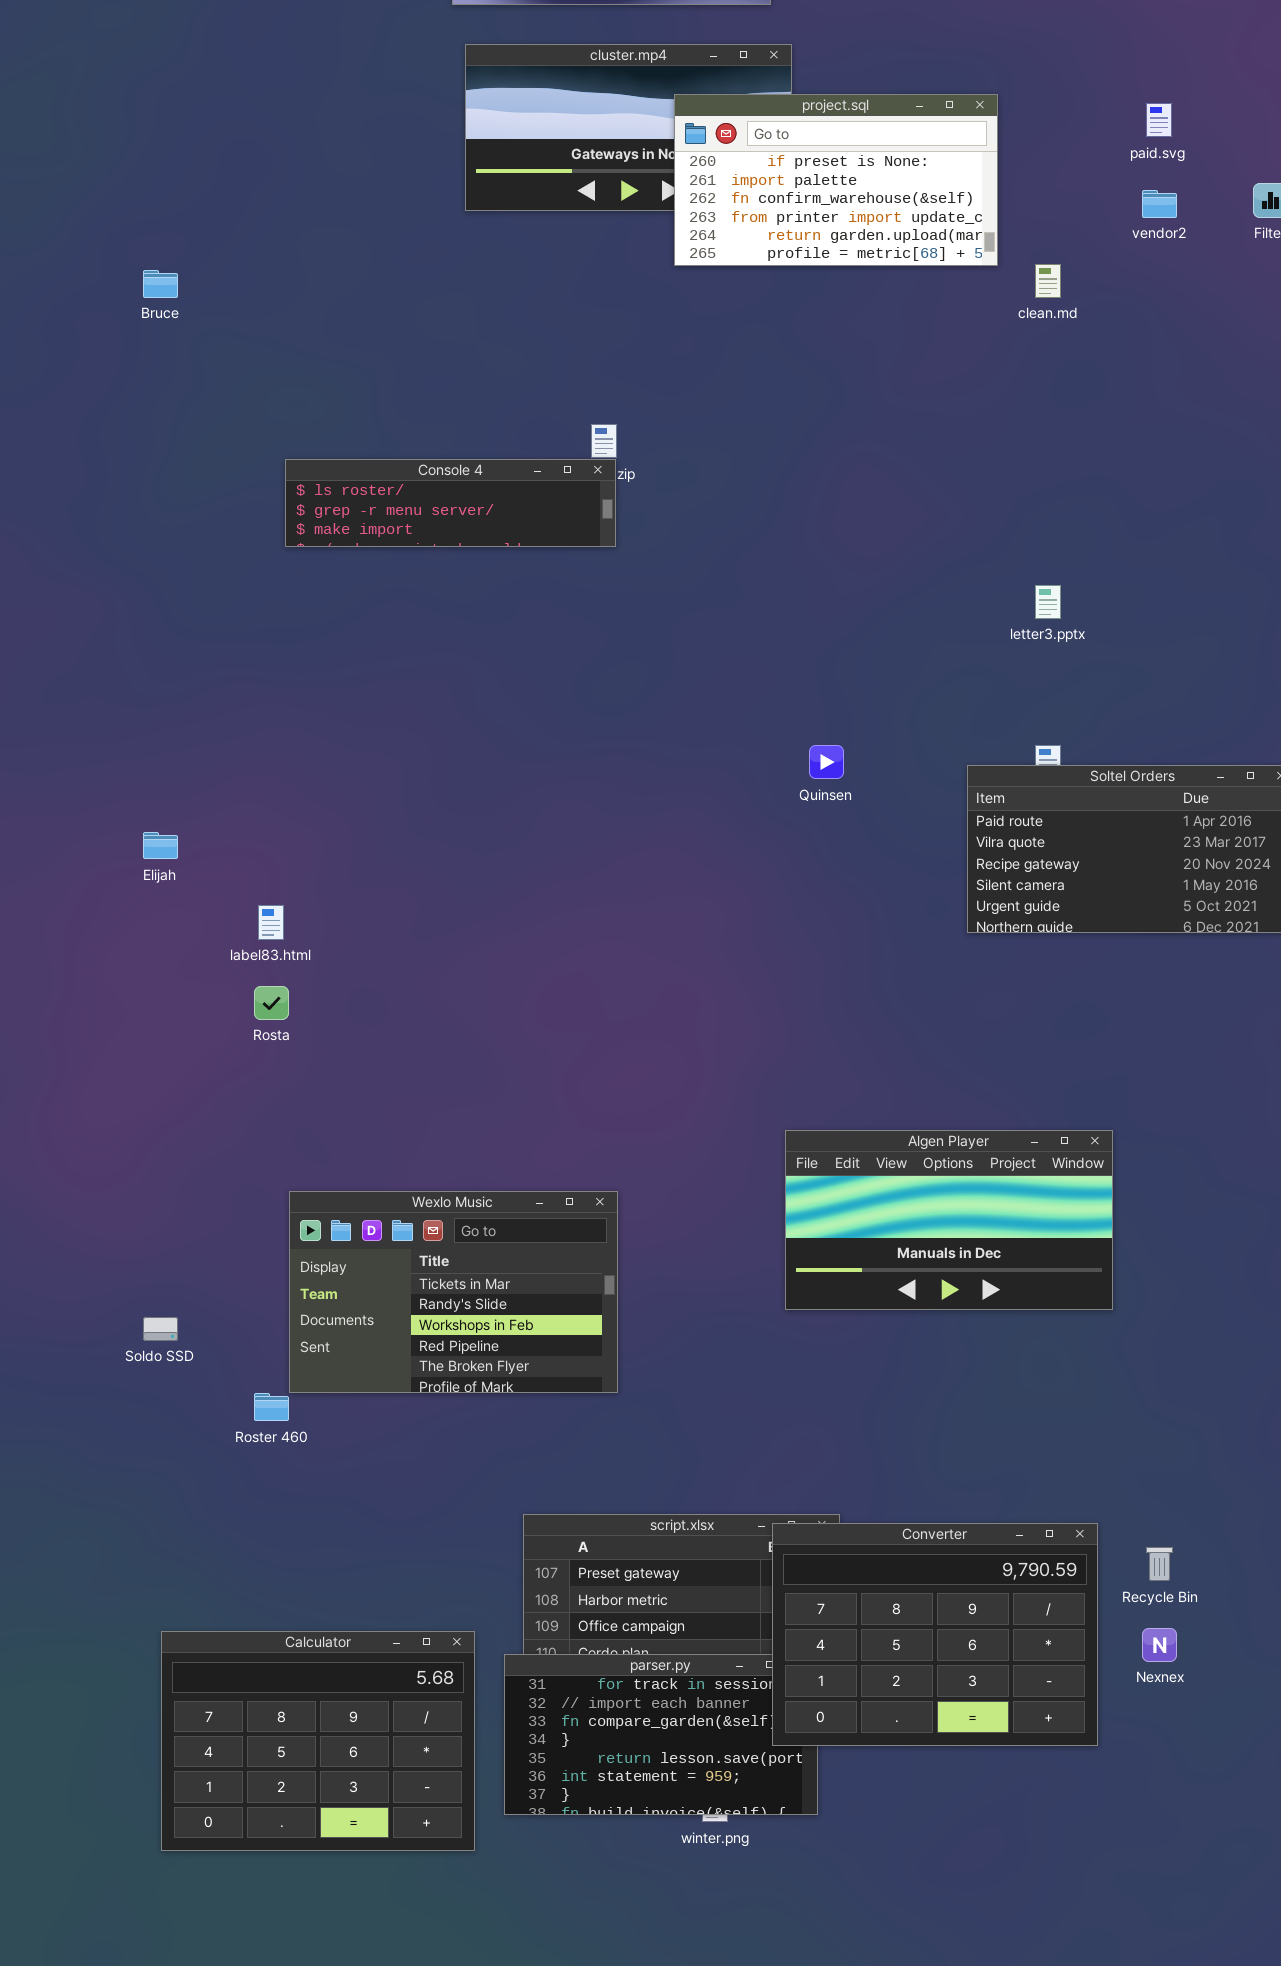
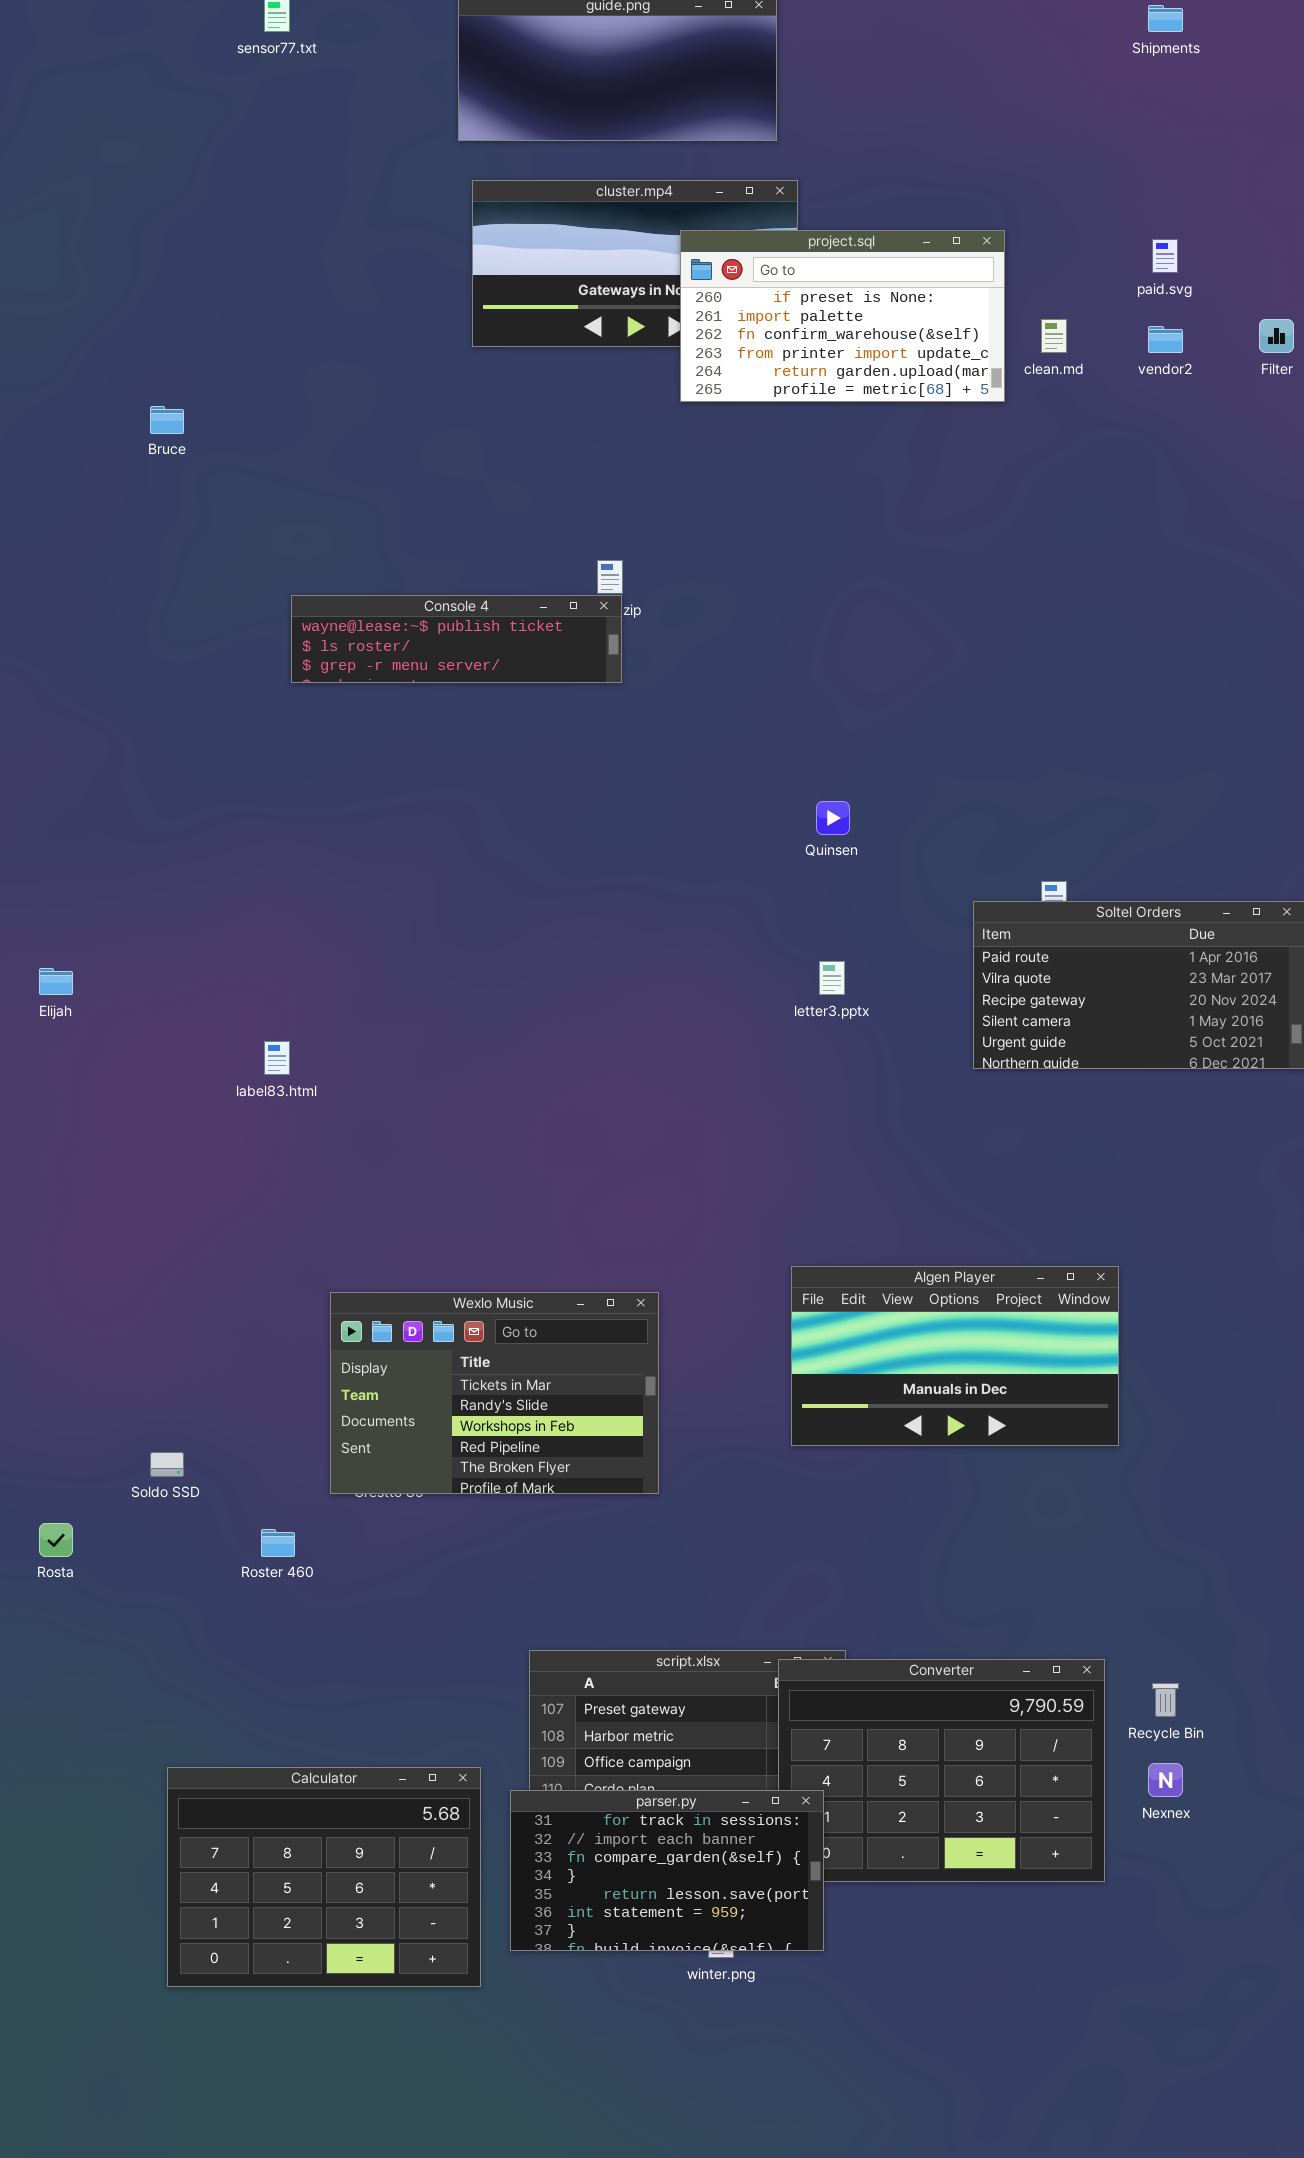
clean.md: [1035,264,1061,298] -> [1041,319,1067,353], moved
Console 4: [285,459,616,547] -> [291,595,622,683], scrolled up 1 row
letter3.pptx: [1035,585,1061,619] -> [819,961,845,995], moved
Quinsen: [809,745,844,779] -> [816,801,850,835], moved
Elijah: [143,832,178,859] -> [39,968,73,995], moved
Rosta: [254,986,289,1020] -> [39,1523,73,1557], moved
Wexlo Music: [289,1191,618,1393] -> [330,1292,659,1494], moved
parser.py: [504,1654,818,1815] -> [510,1790,824,1951], raised

